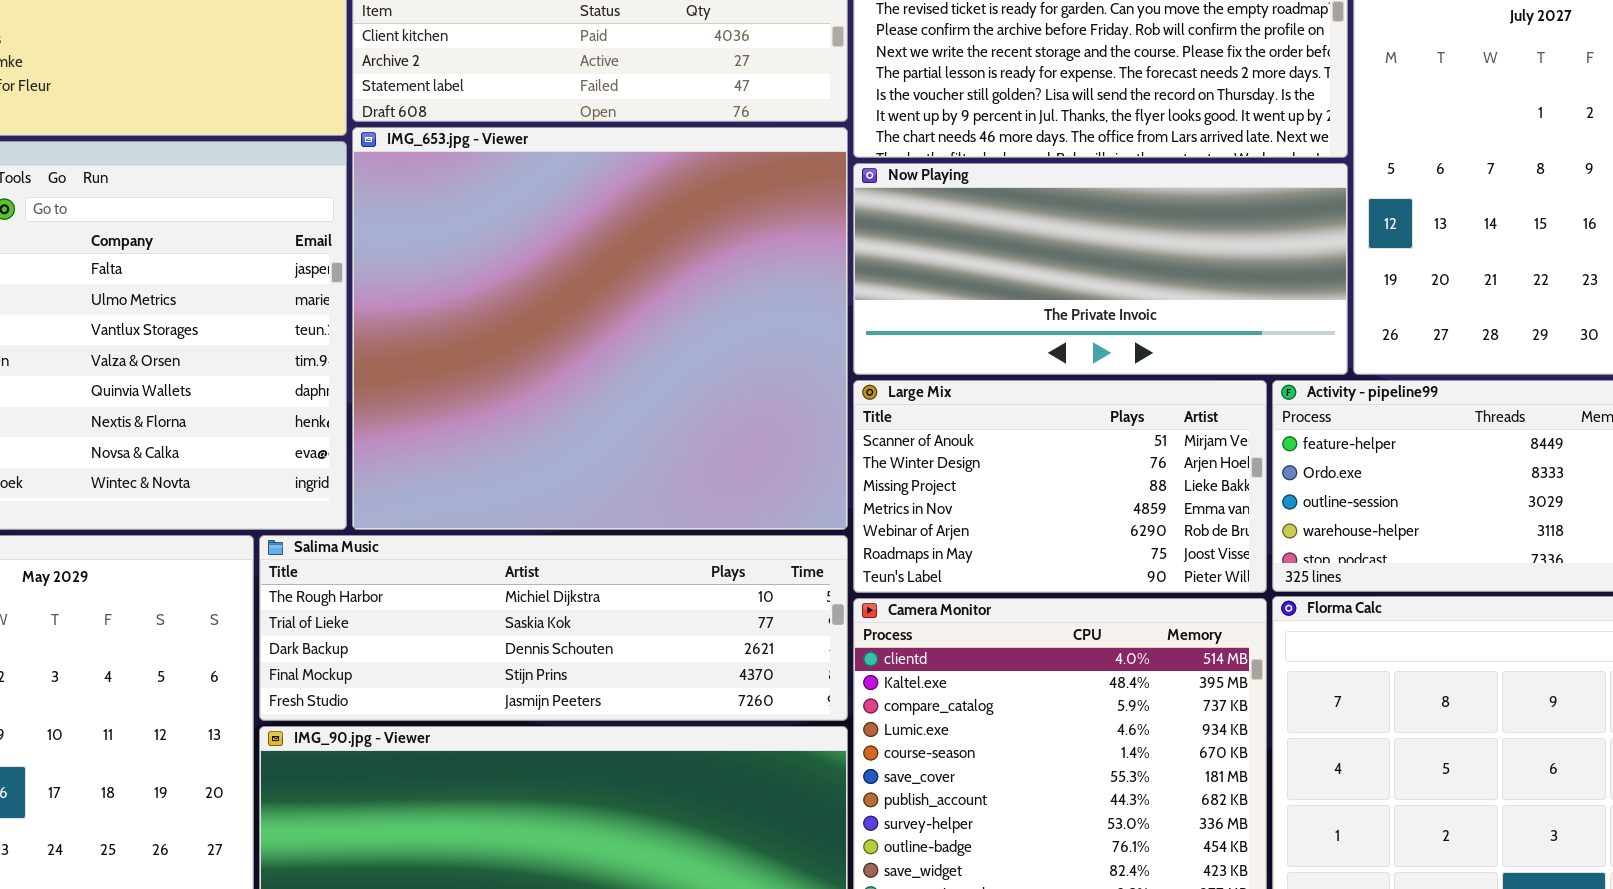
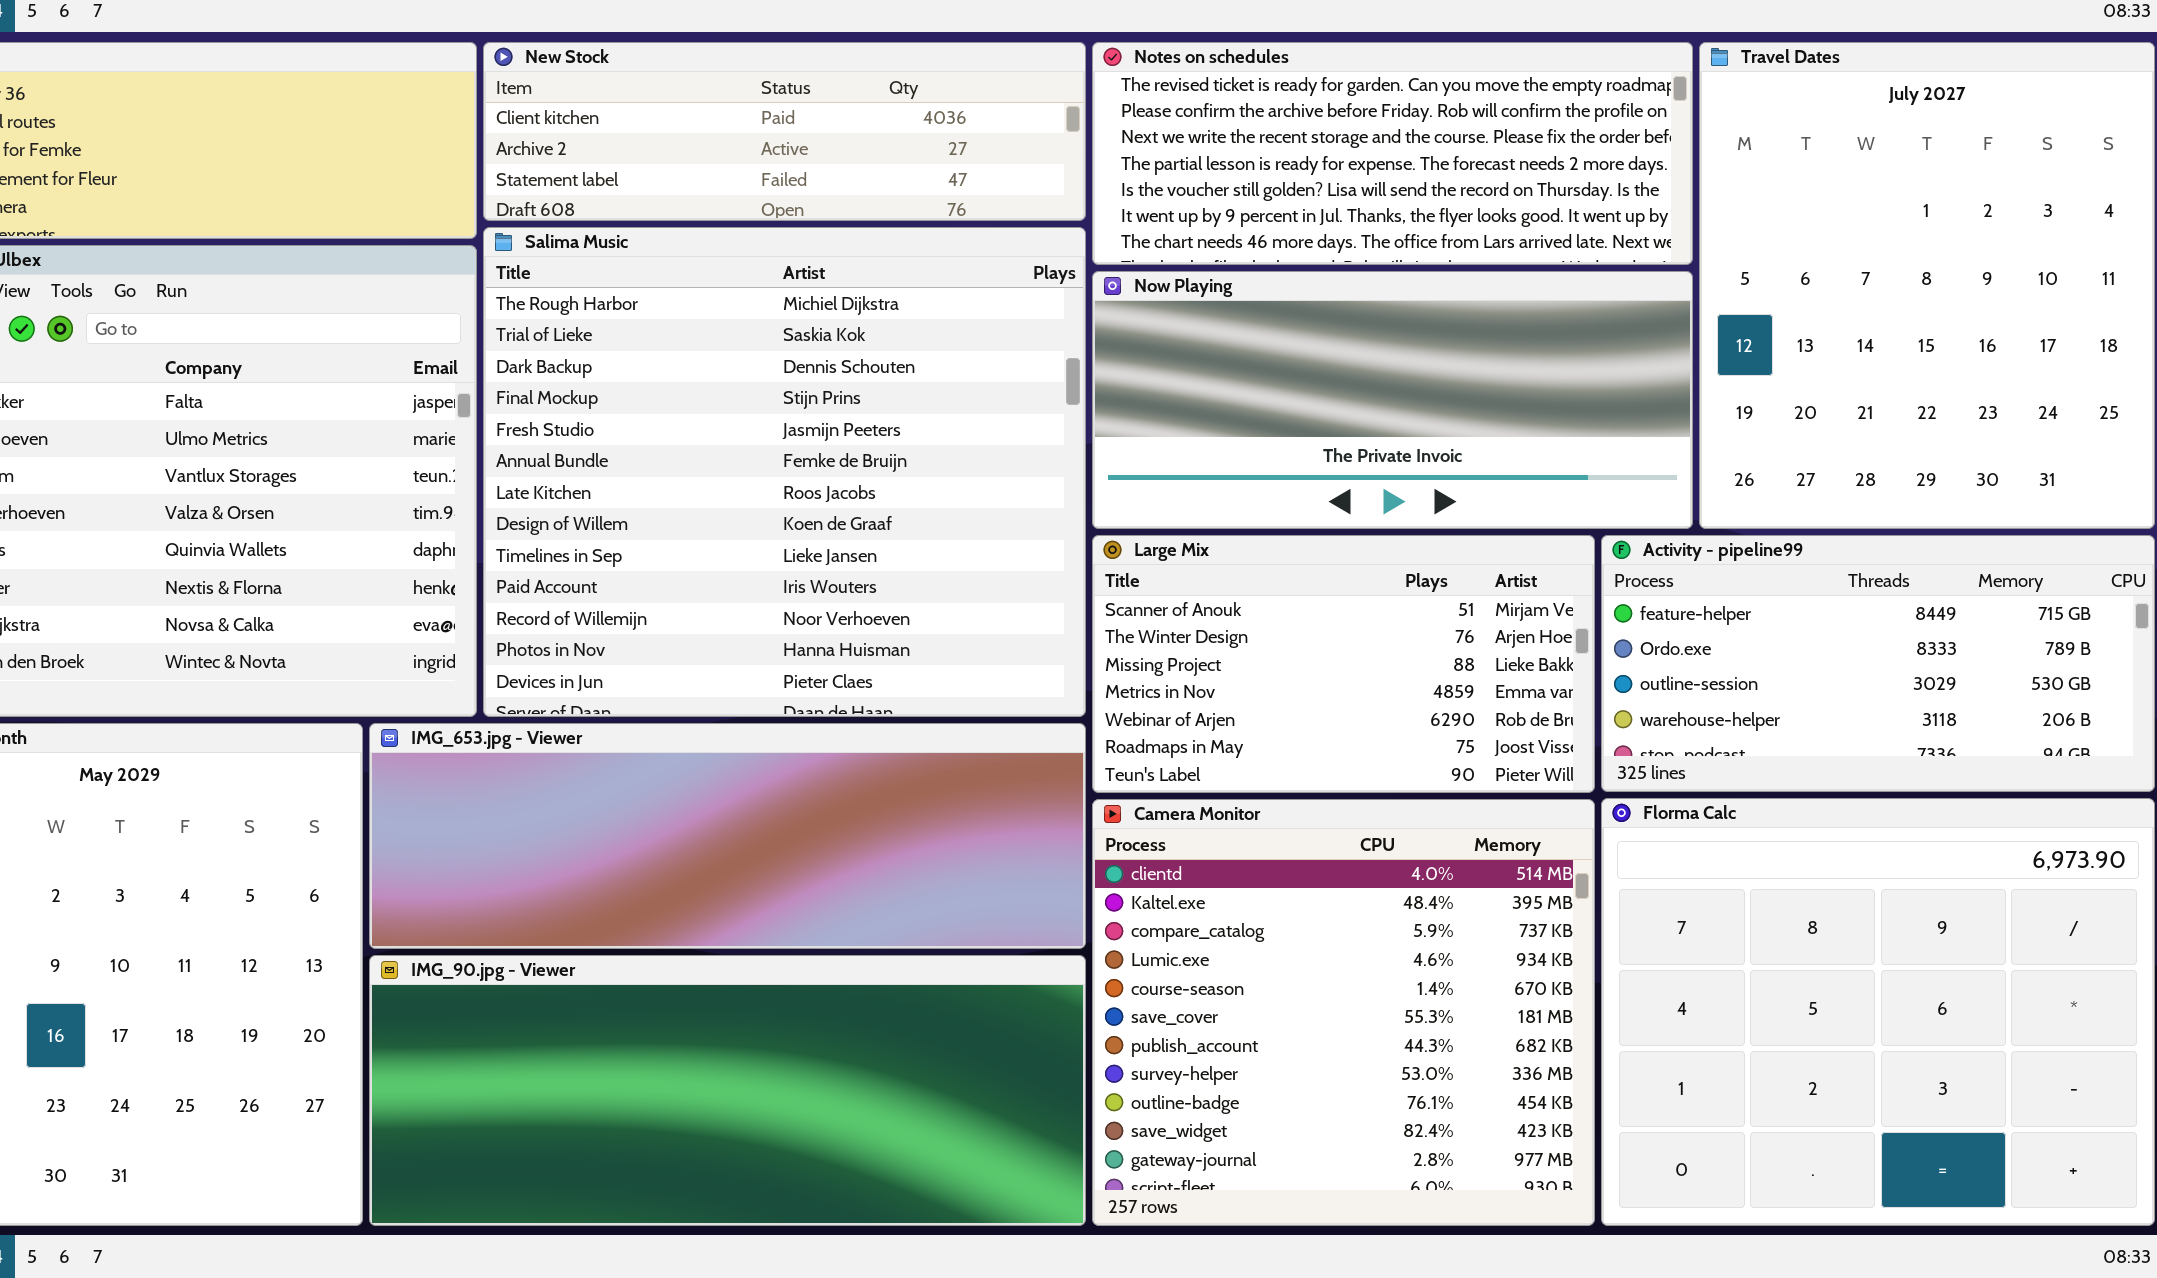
IMG_653.jpg - Viewer: [352,127,848,530] -> [369,723,1086,949], moved, resized
Salima Music: [259,535,848,721] -> [483,227,1086,717], moved, resized

